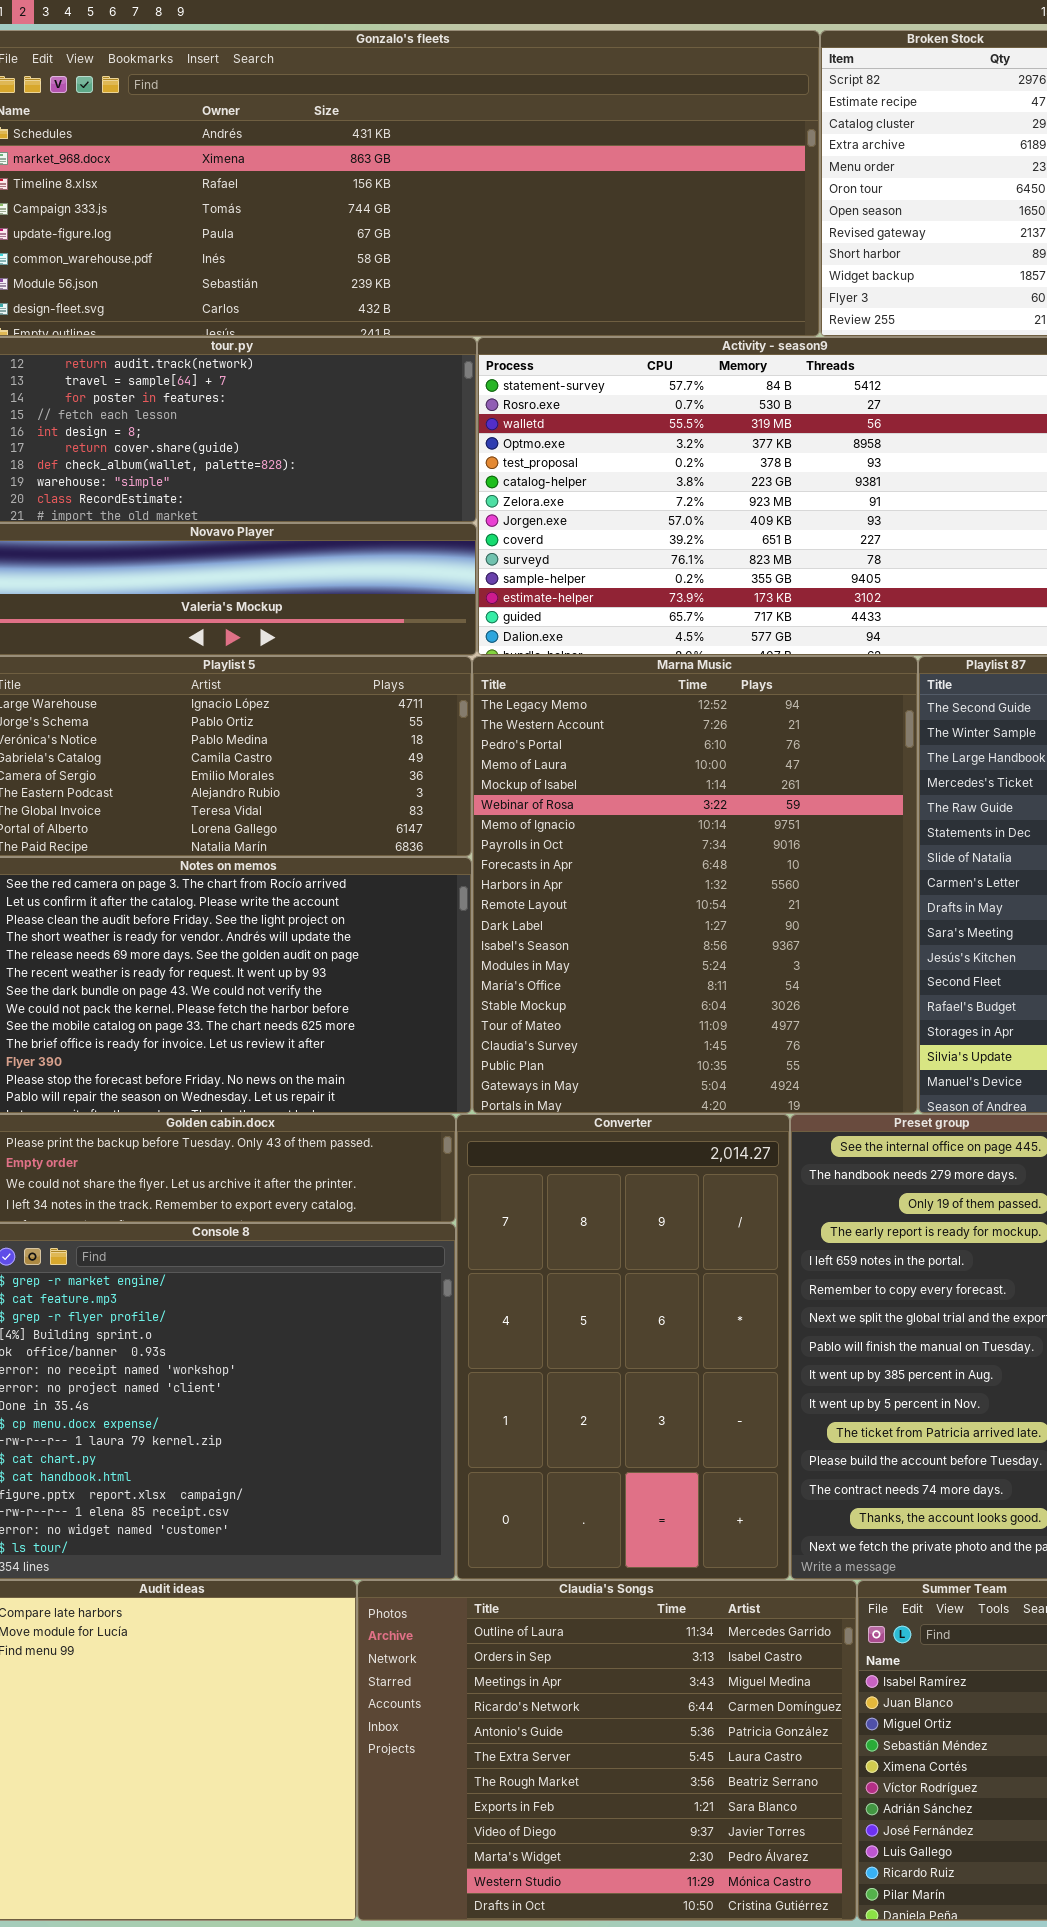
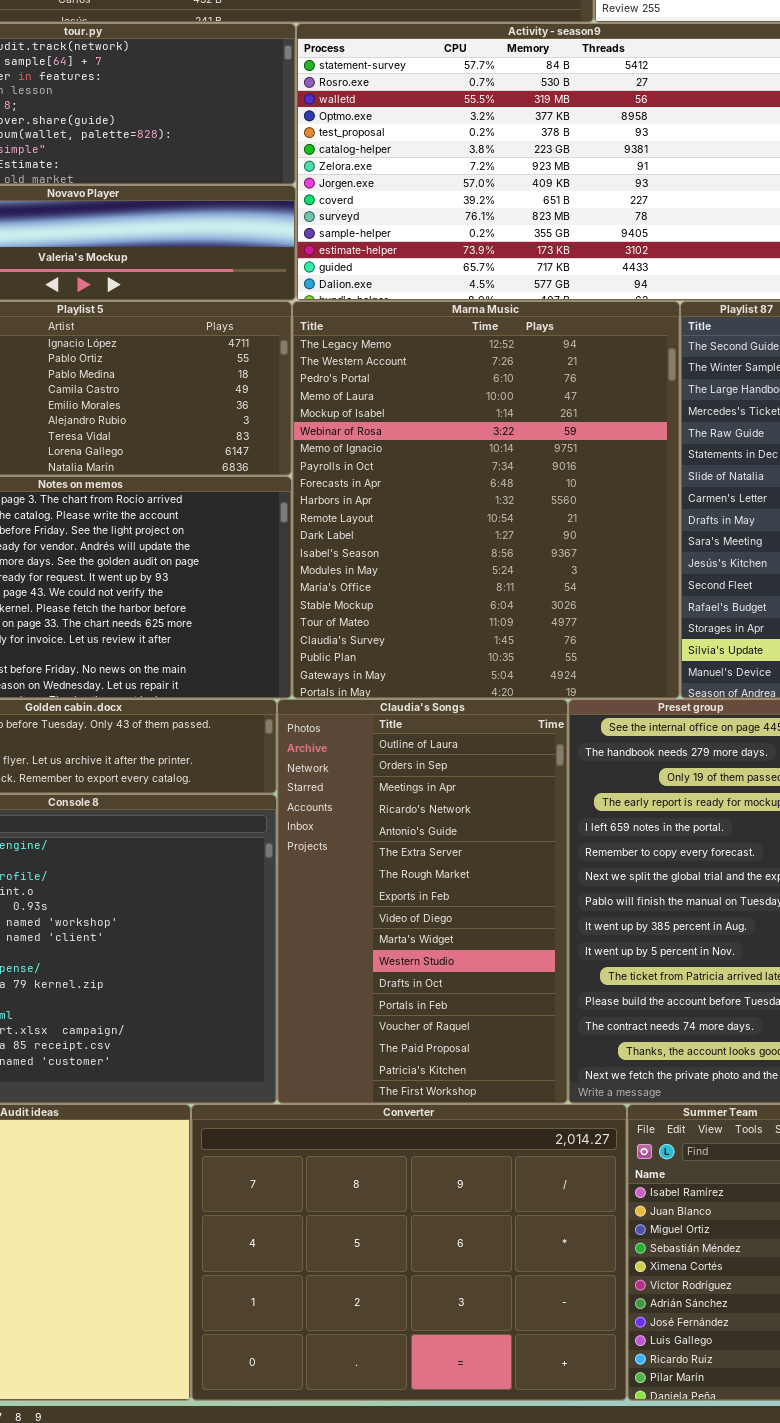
Converter: [456,1114,790,1580] -> [191,1104,627,1401], moved, resized
Claudia's Songs: [357,1580,857,1921] -> [277,699,568,1104], moved, resized

